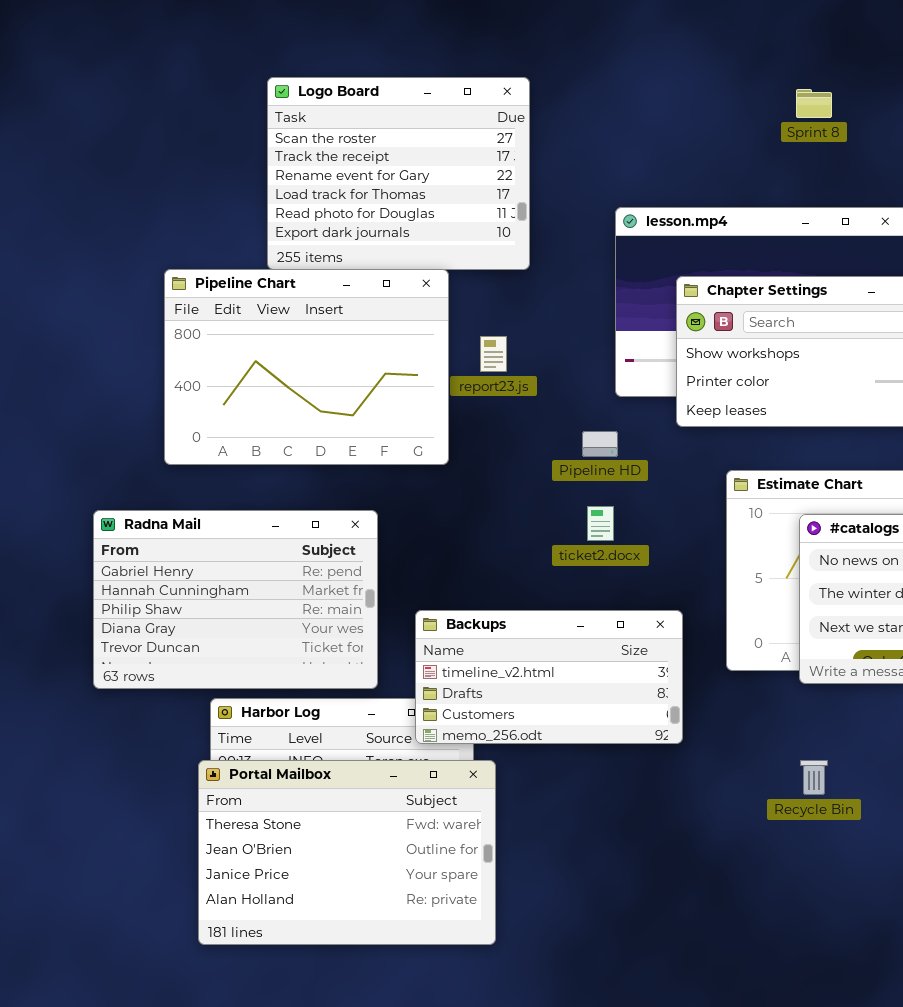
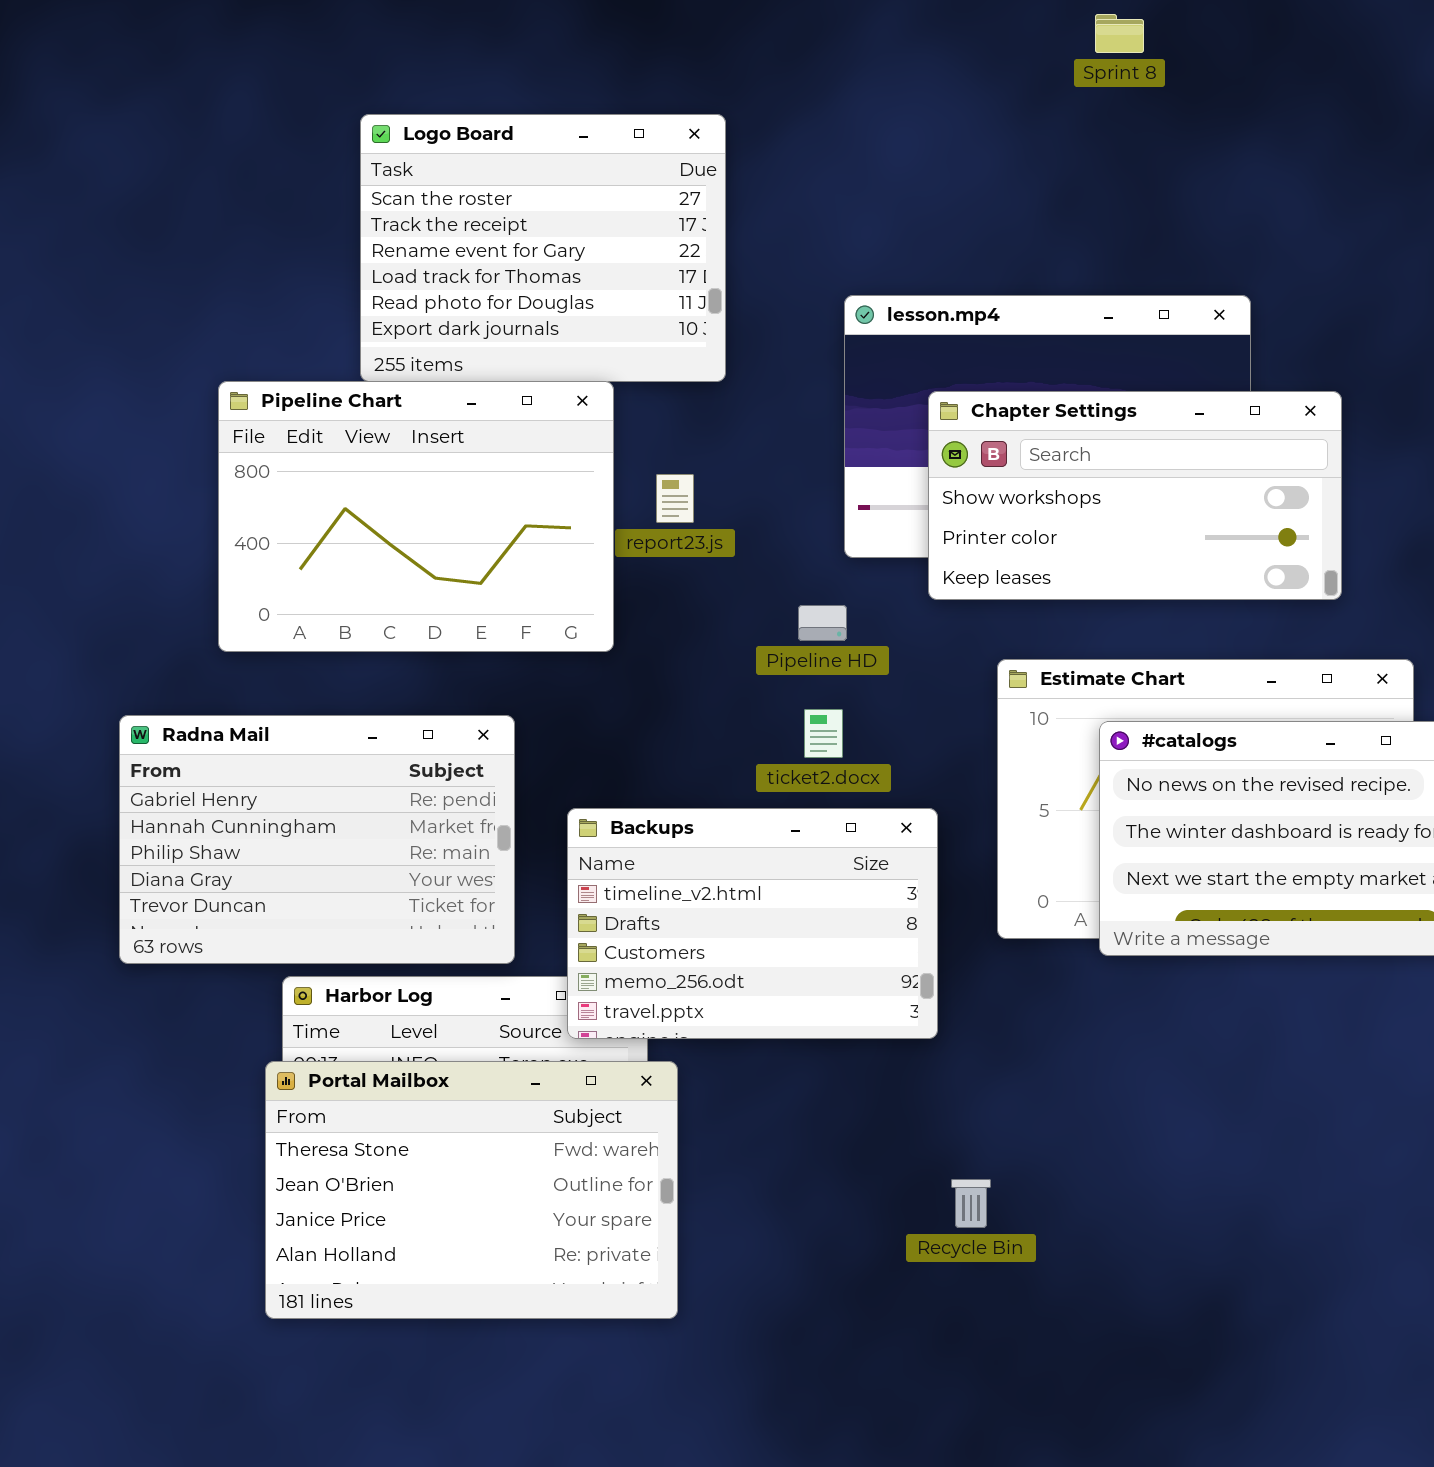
Sprint 8: [796,89,832,118] -> [1095,14,1144,53], moved
Backups: [415,610,683,744] -> [567,808,938,1039], resized
Recycle Bin: [800,760,828,795] -> [951,1179,991,1228], moved

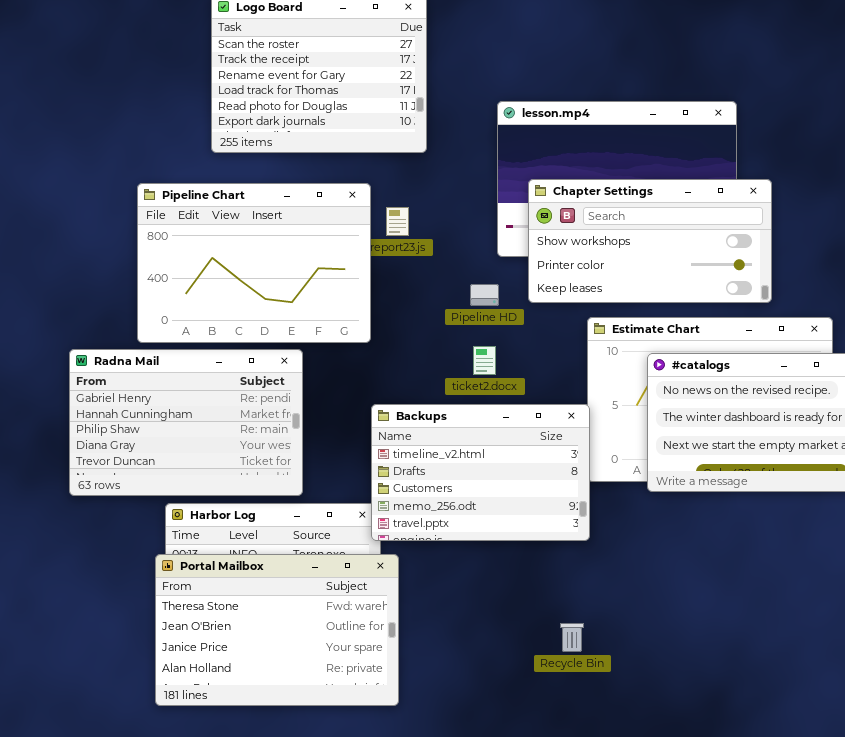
Pipeline Chart: [218,381,614,652] -> [137,183,371,343], moved
Chapter Settings: [928,391,1342,600] -> [528,179,772,303], moved
Backups: [567,808,938,1039] -> [371,404,590,541], moved

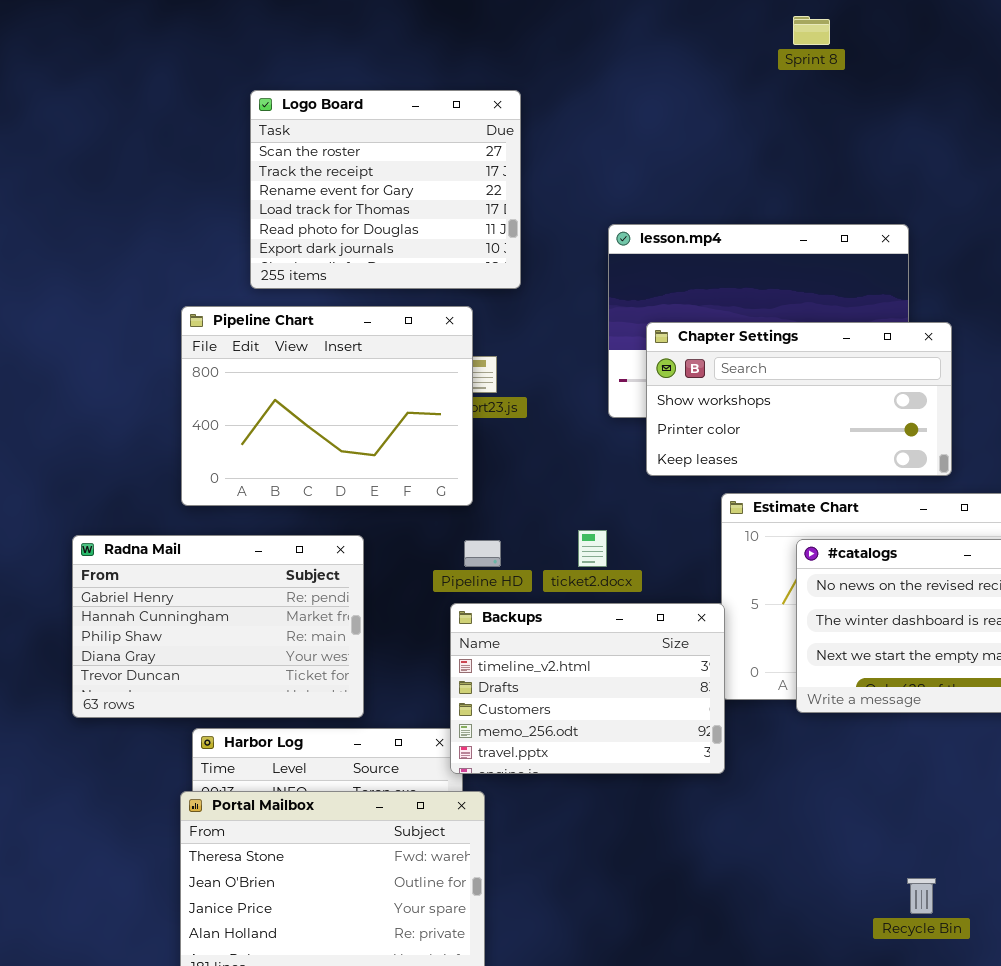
Pipeline Chart: [137,183,371,343] -> [181,306,473,506], moved
Pipeline HD: [470,284,499,306] -> [464,540,501,567], moved
Recycle Bin: [560,623,584,652] -> [907,878,936,914], moved

